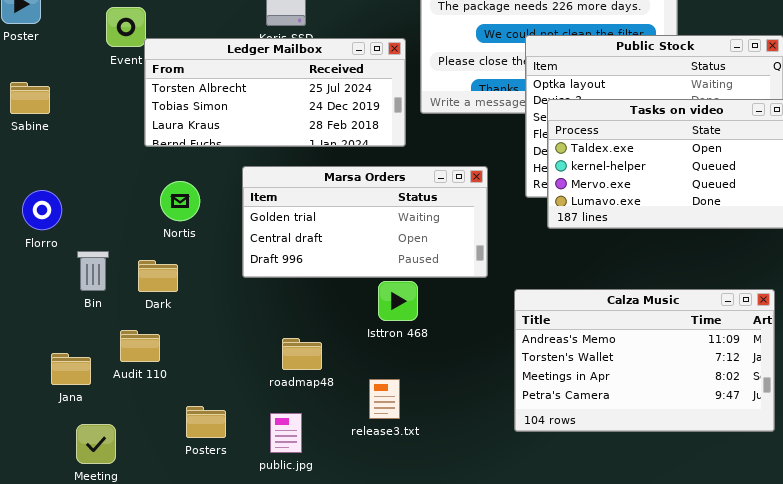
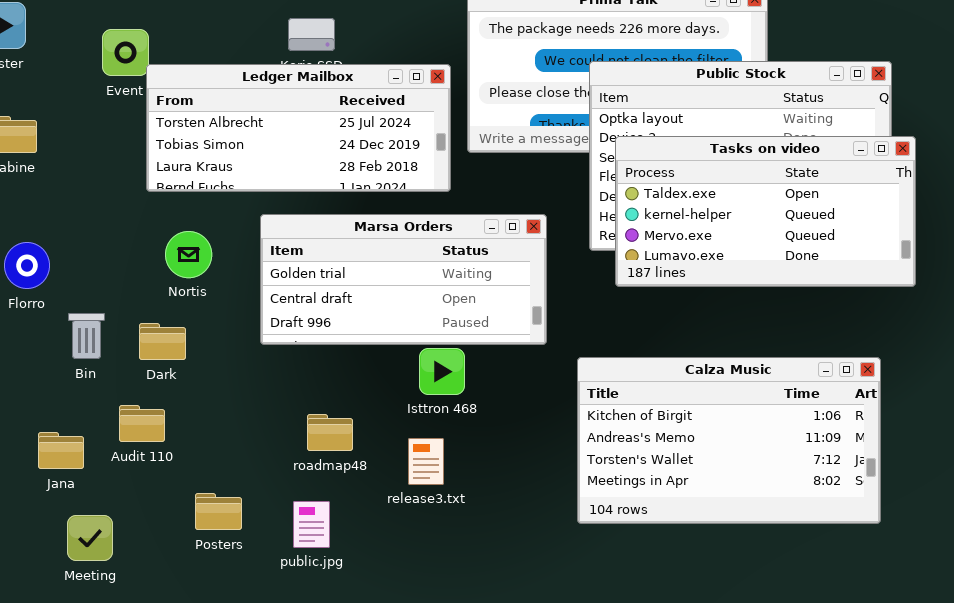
Calza Music: [514,289,775,432] -> [577,357,881,524], scrolled up 1 row
release3.txt: [369,379,400,419] -> [408,438,444,485], moved

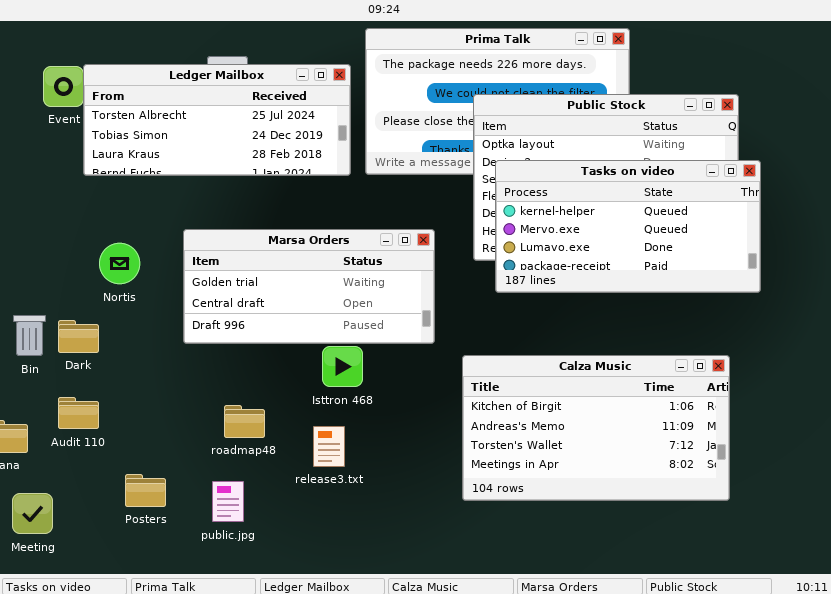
Ledger Mailbox: [146,64,451,192] -> [83,64,351,176], moved
Tasks on video: [615,136,916,287] -> [495,160,761,293], scrolled down 1 row
Dark: [139,323,186,360] -> [58,320,99,353], moved

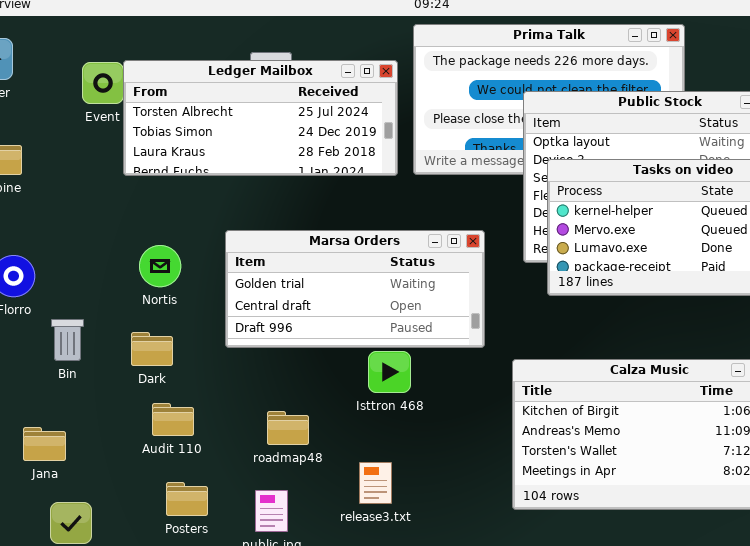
Dark: [58,320,99,353] -> [131,332,173,366], moved
Audit 110: [58,397,99,429] -> [152,403,194,436], moved
release3.txt: [313,426,345,467] -> [359,462,392,504], moved

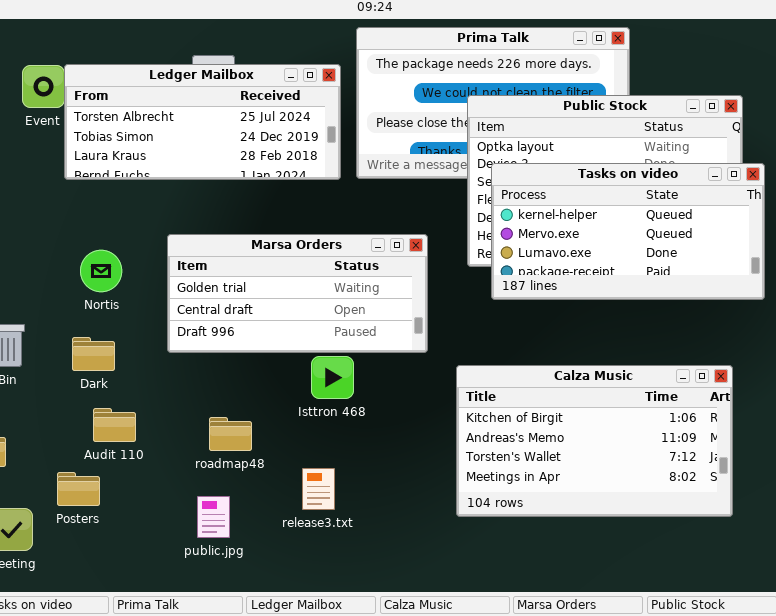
Posters: [166,482,208,516] -> [57,472,100,506], moved

